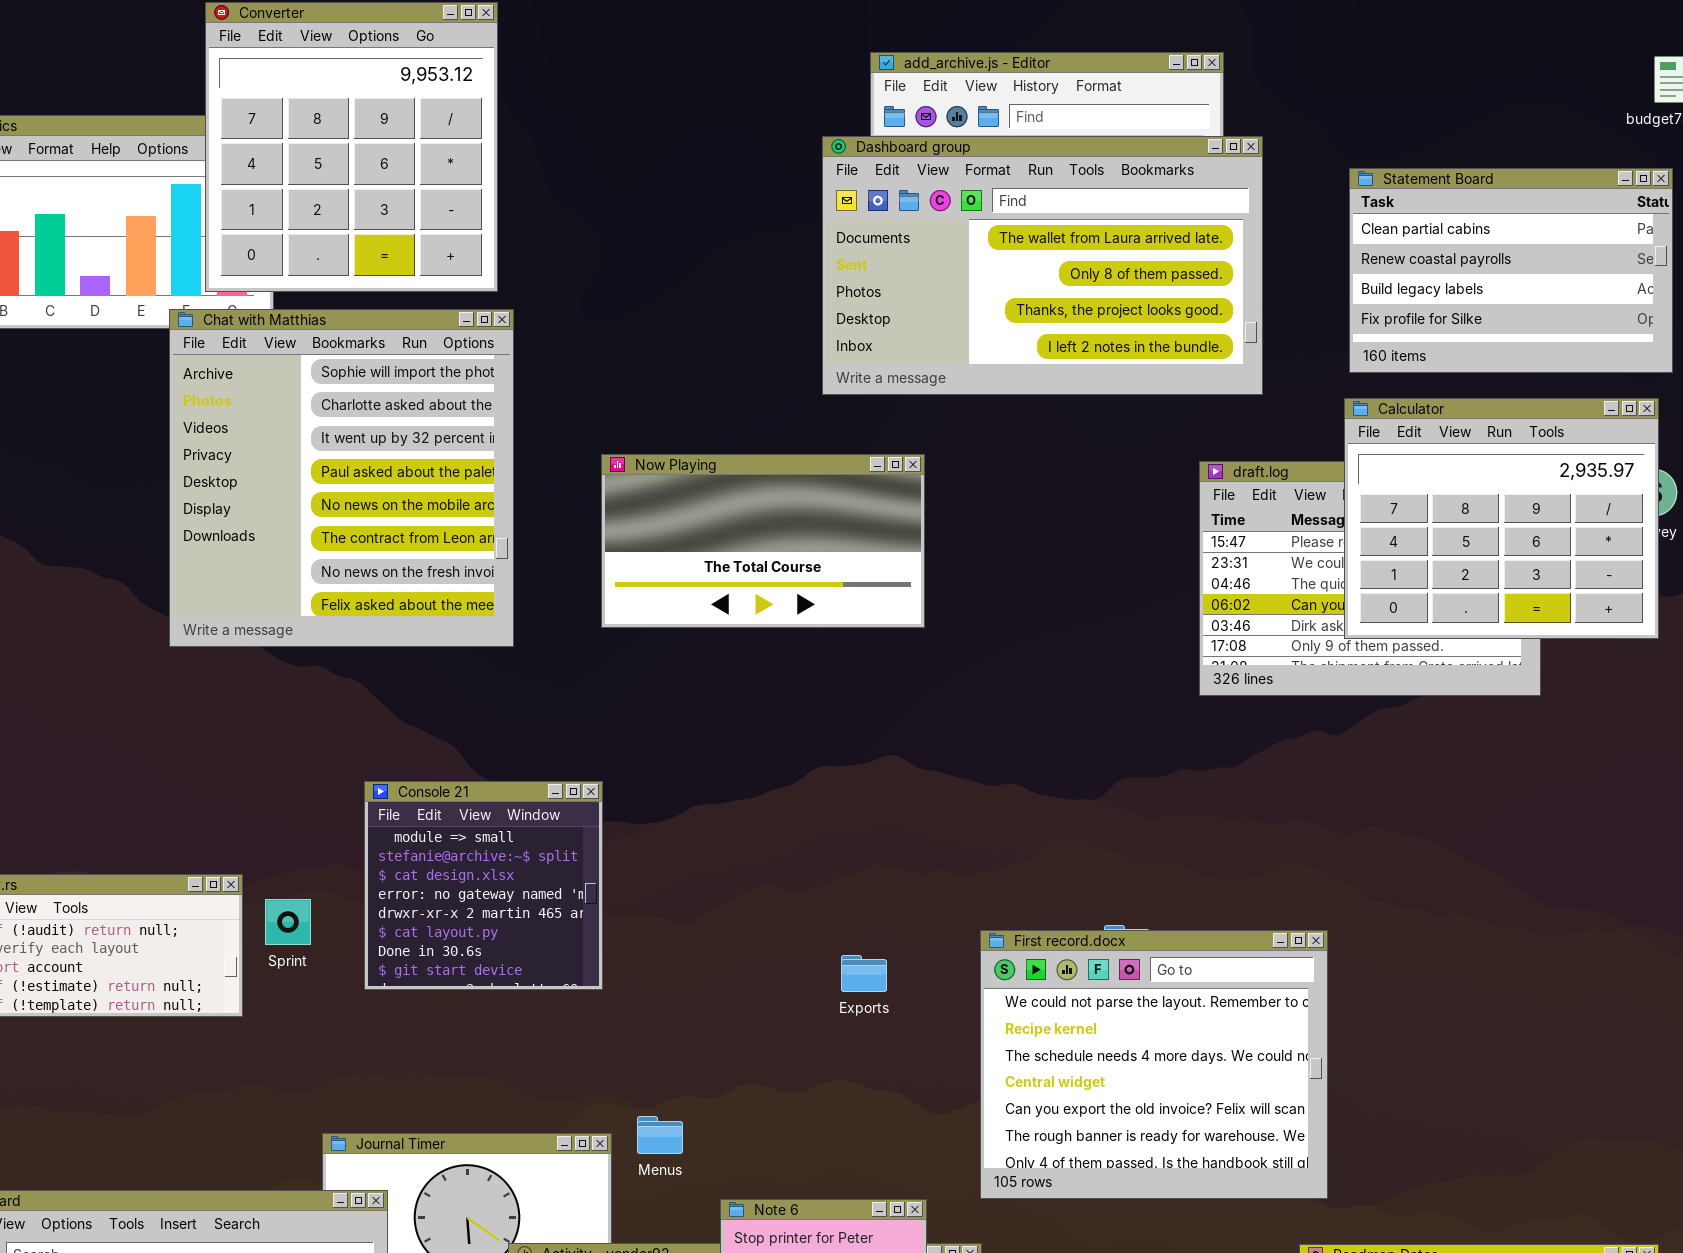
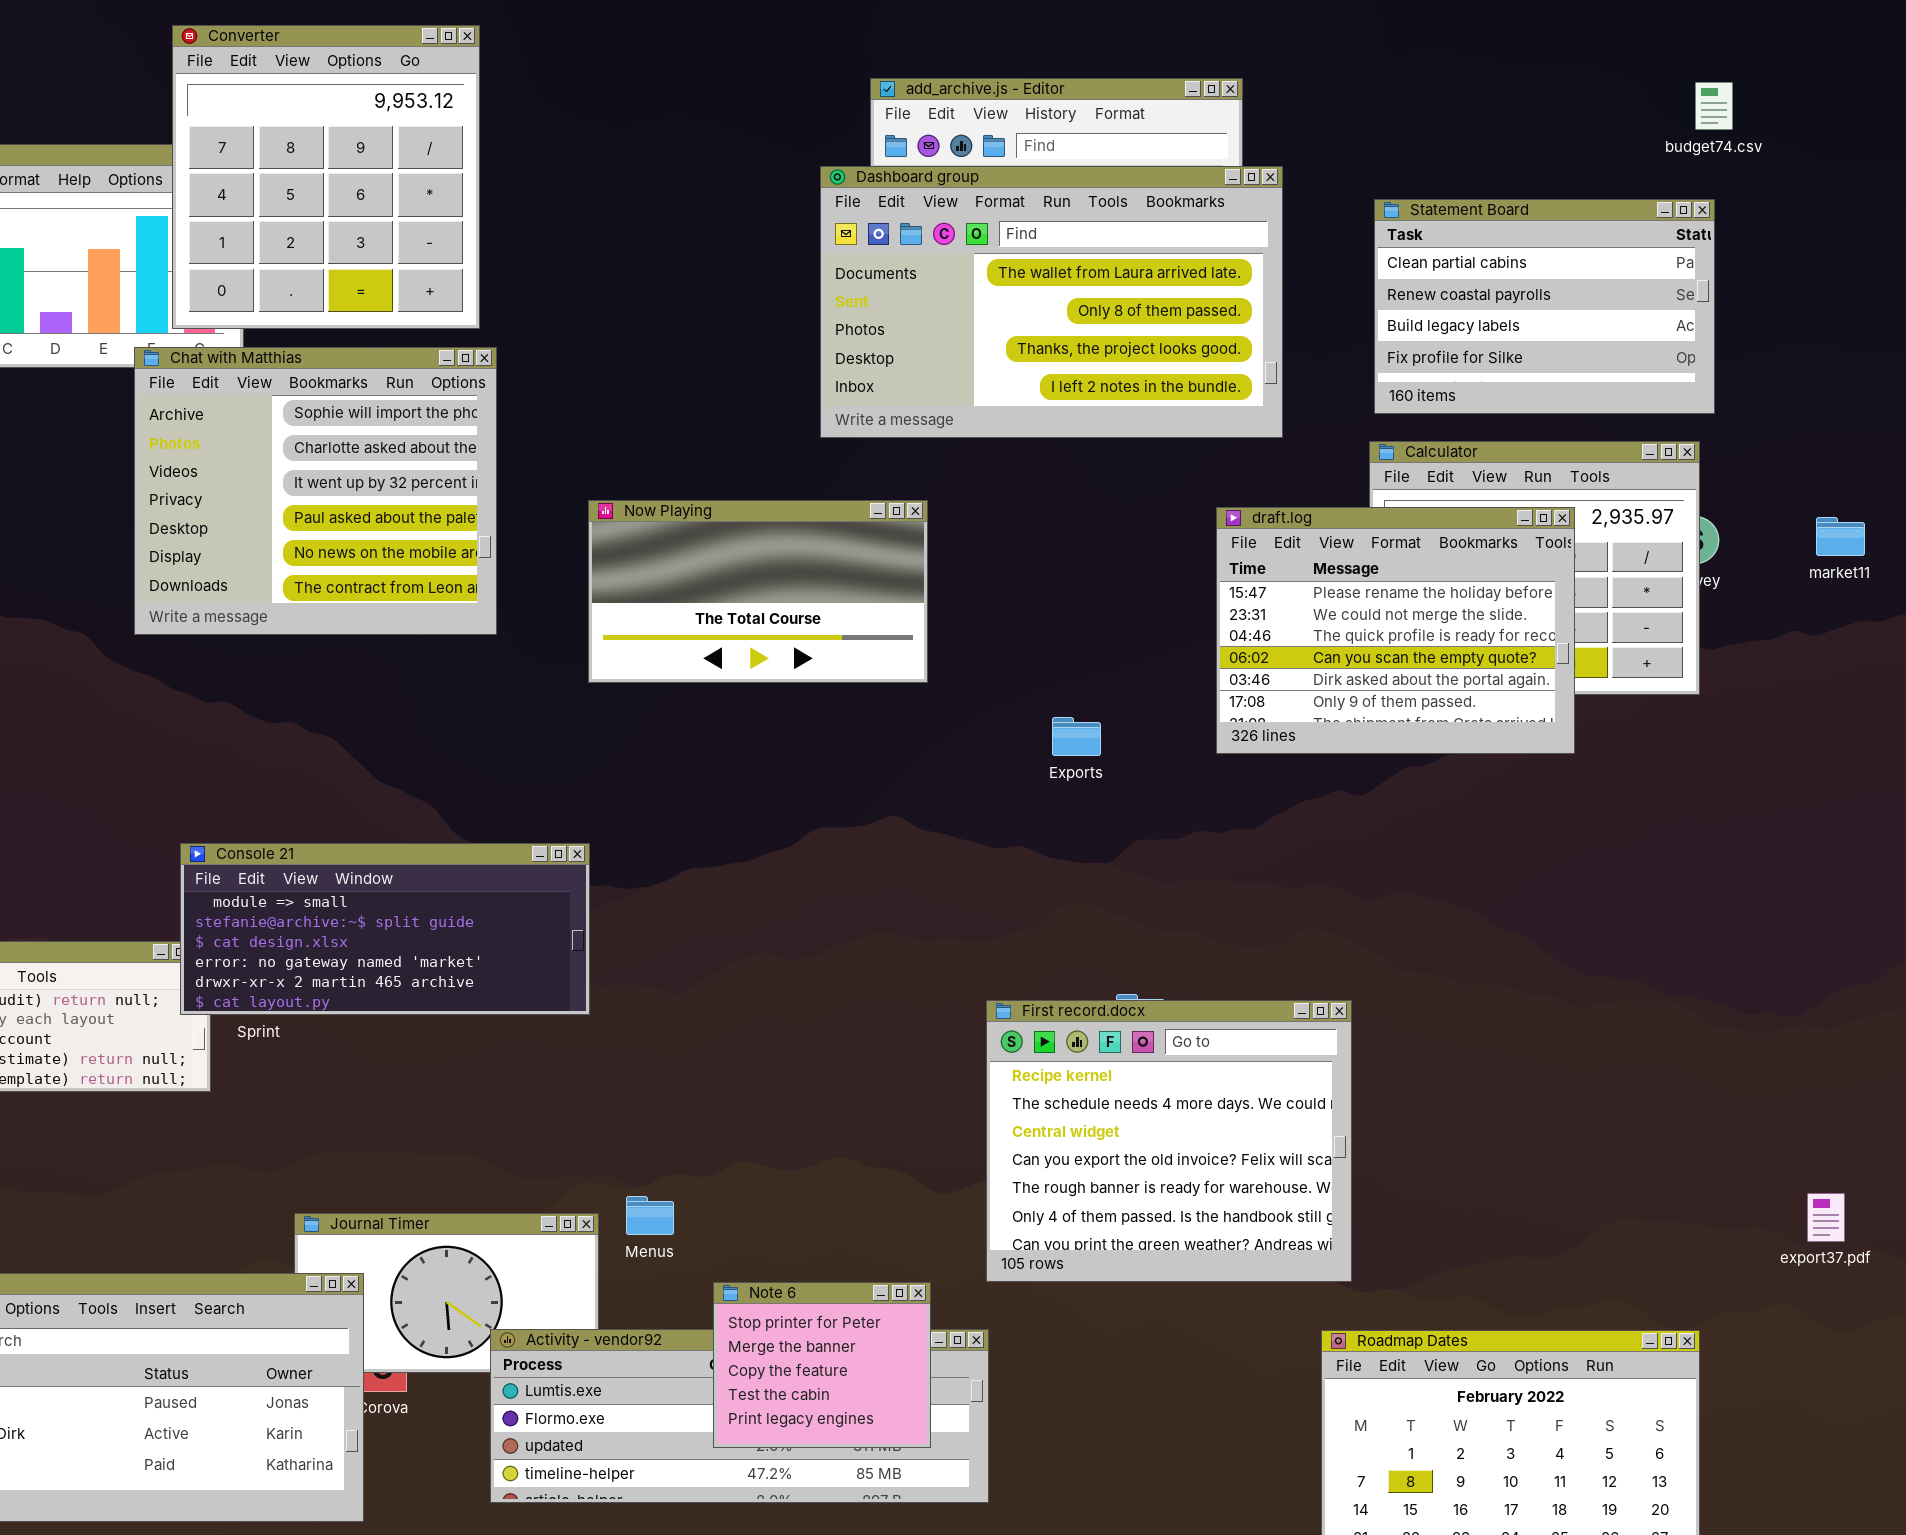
Chat with Matthias: [169,309,514,647] -> [134,347,497,635], resized
draft.log: [1199,461,1541,696] -> [1216,507,1575,754], raised
Console 21: [364,781,603,990] -> [180,843,590,1015], resized
First record.docx: [980,930,1328,1199] -> [986,1000,1352,1282], scrolled down 1 row
Exports: [841,955,887,992] -> [1052,717,1101,756], moved

